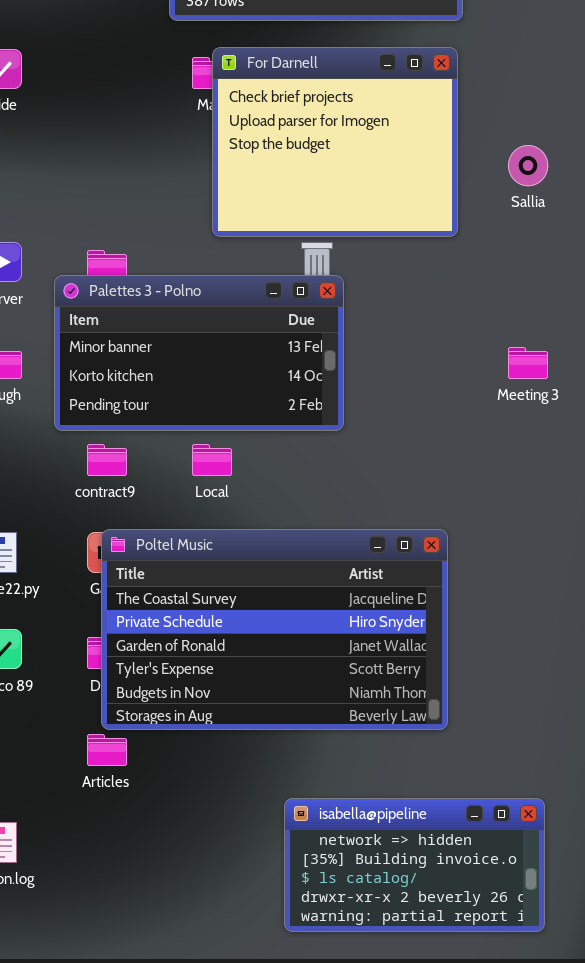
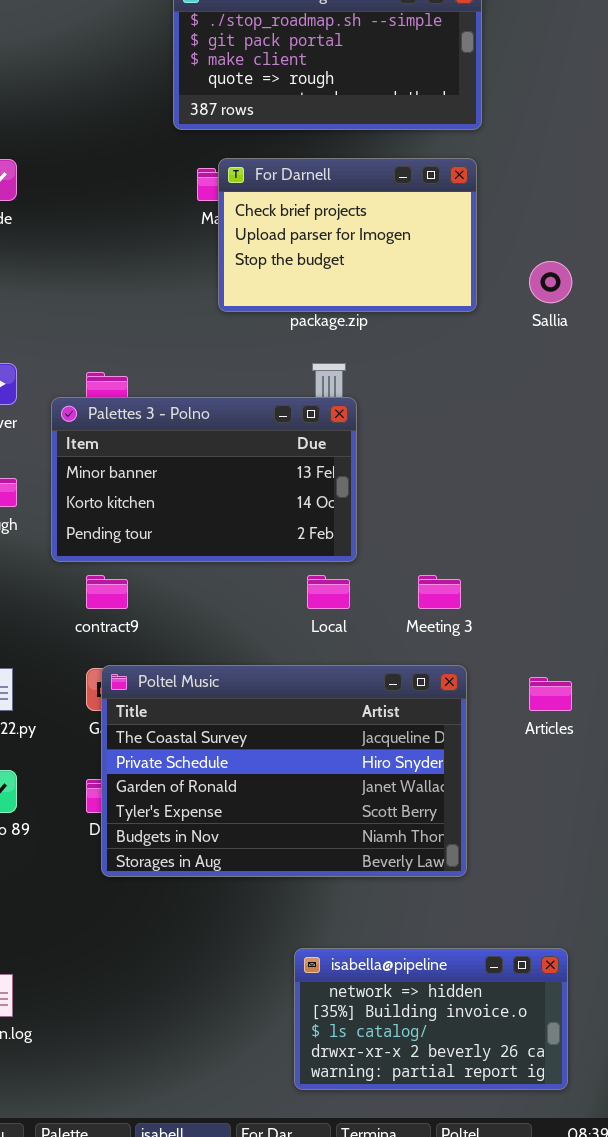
For Darnell: [212,47,458,237] -> [218,158,477,312], resized
Meeting 3: [508,347,548,379] -> [418,575,461,609], moved
Local: [192,444,232,476] -> [307,575,350,609], moved
Articles: [87,734,127,766] -> [529,677,572,711], moved

